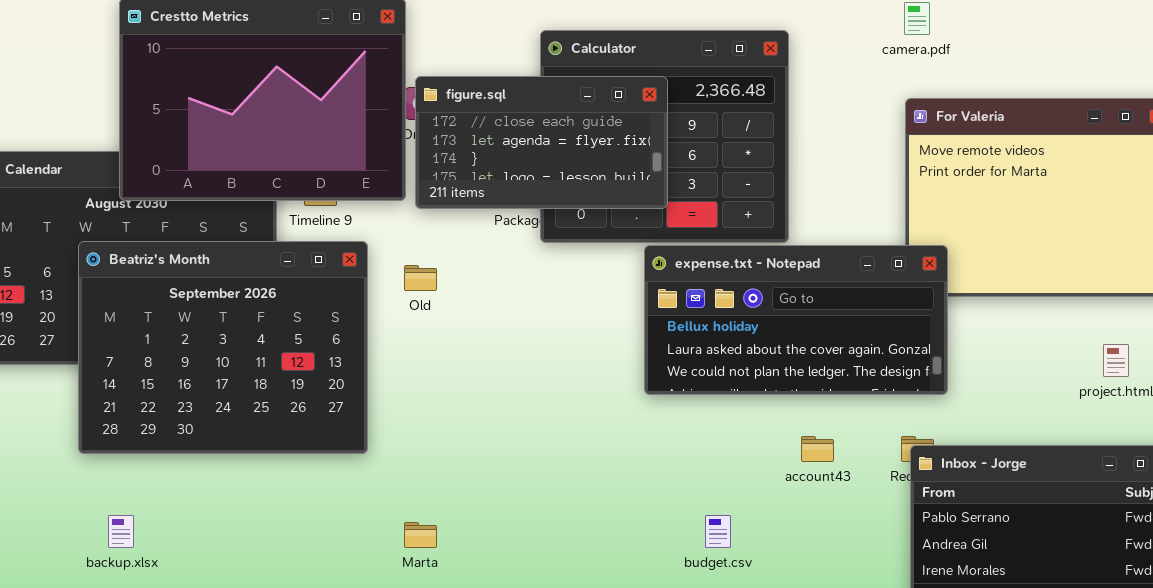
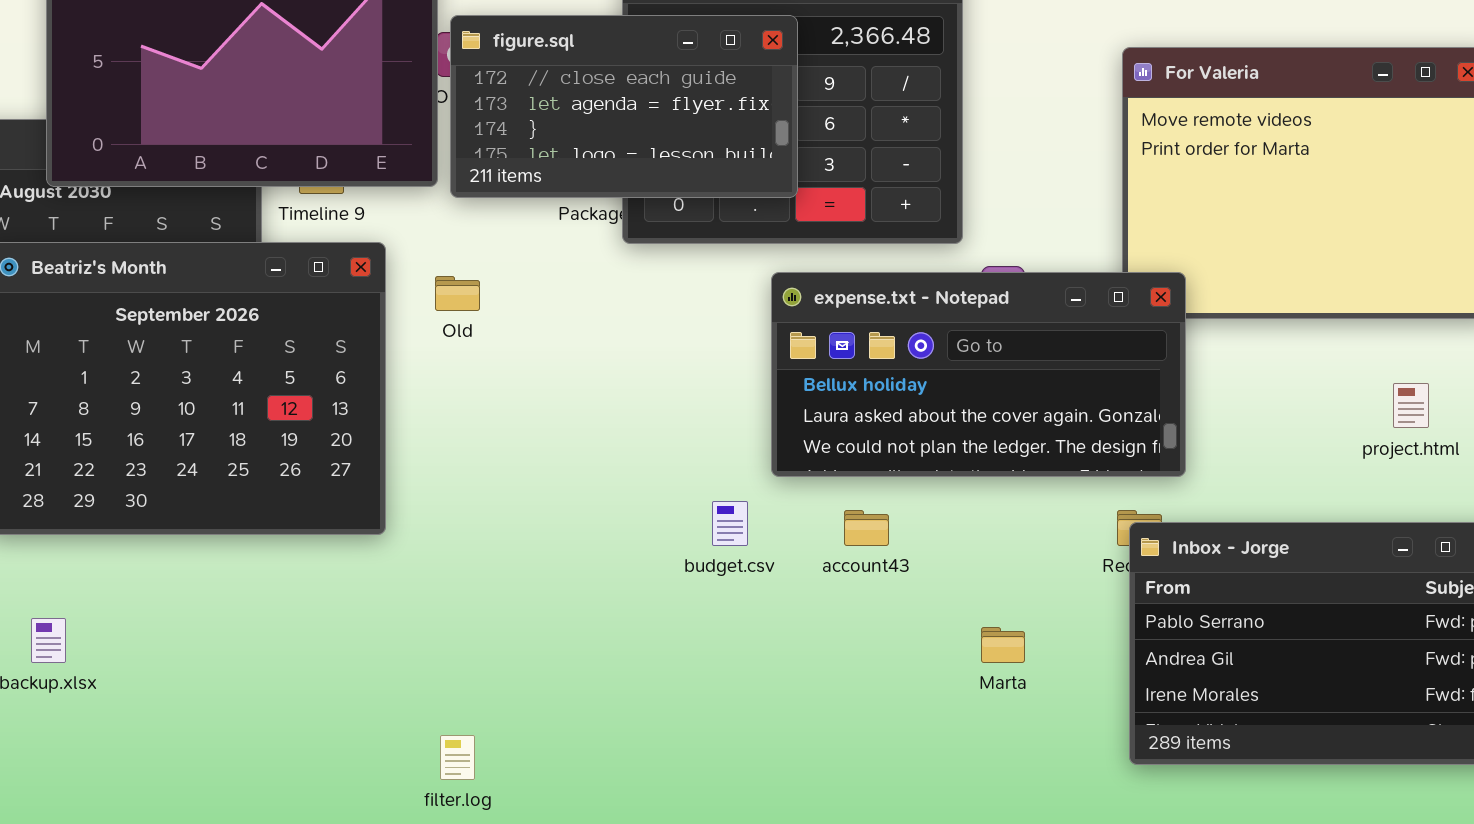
expense.txt - Notepad: [644,245,948,395] -> [771,272,1186,477], moved
account43: [801,436,834,462] -> [844,510,889,546], moved
budget.csv: [705,515,731,548] -> [712,501,748,546], moved
Marta: [404,522,437,548] -> [981,627,1025,663], moved

